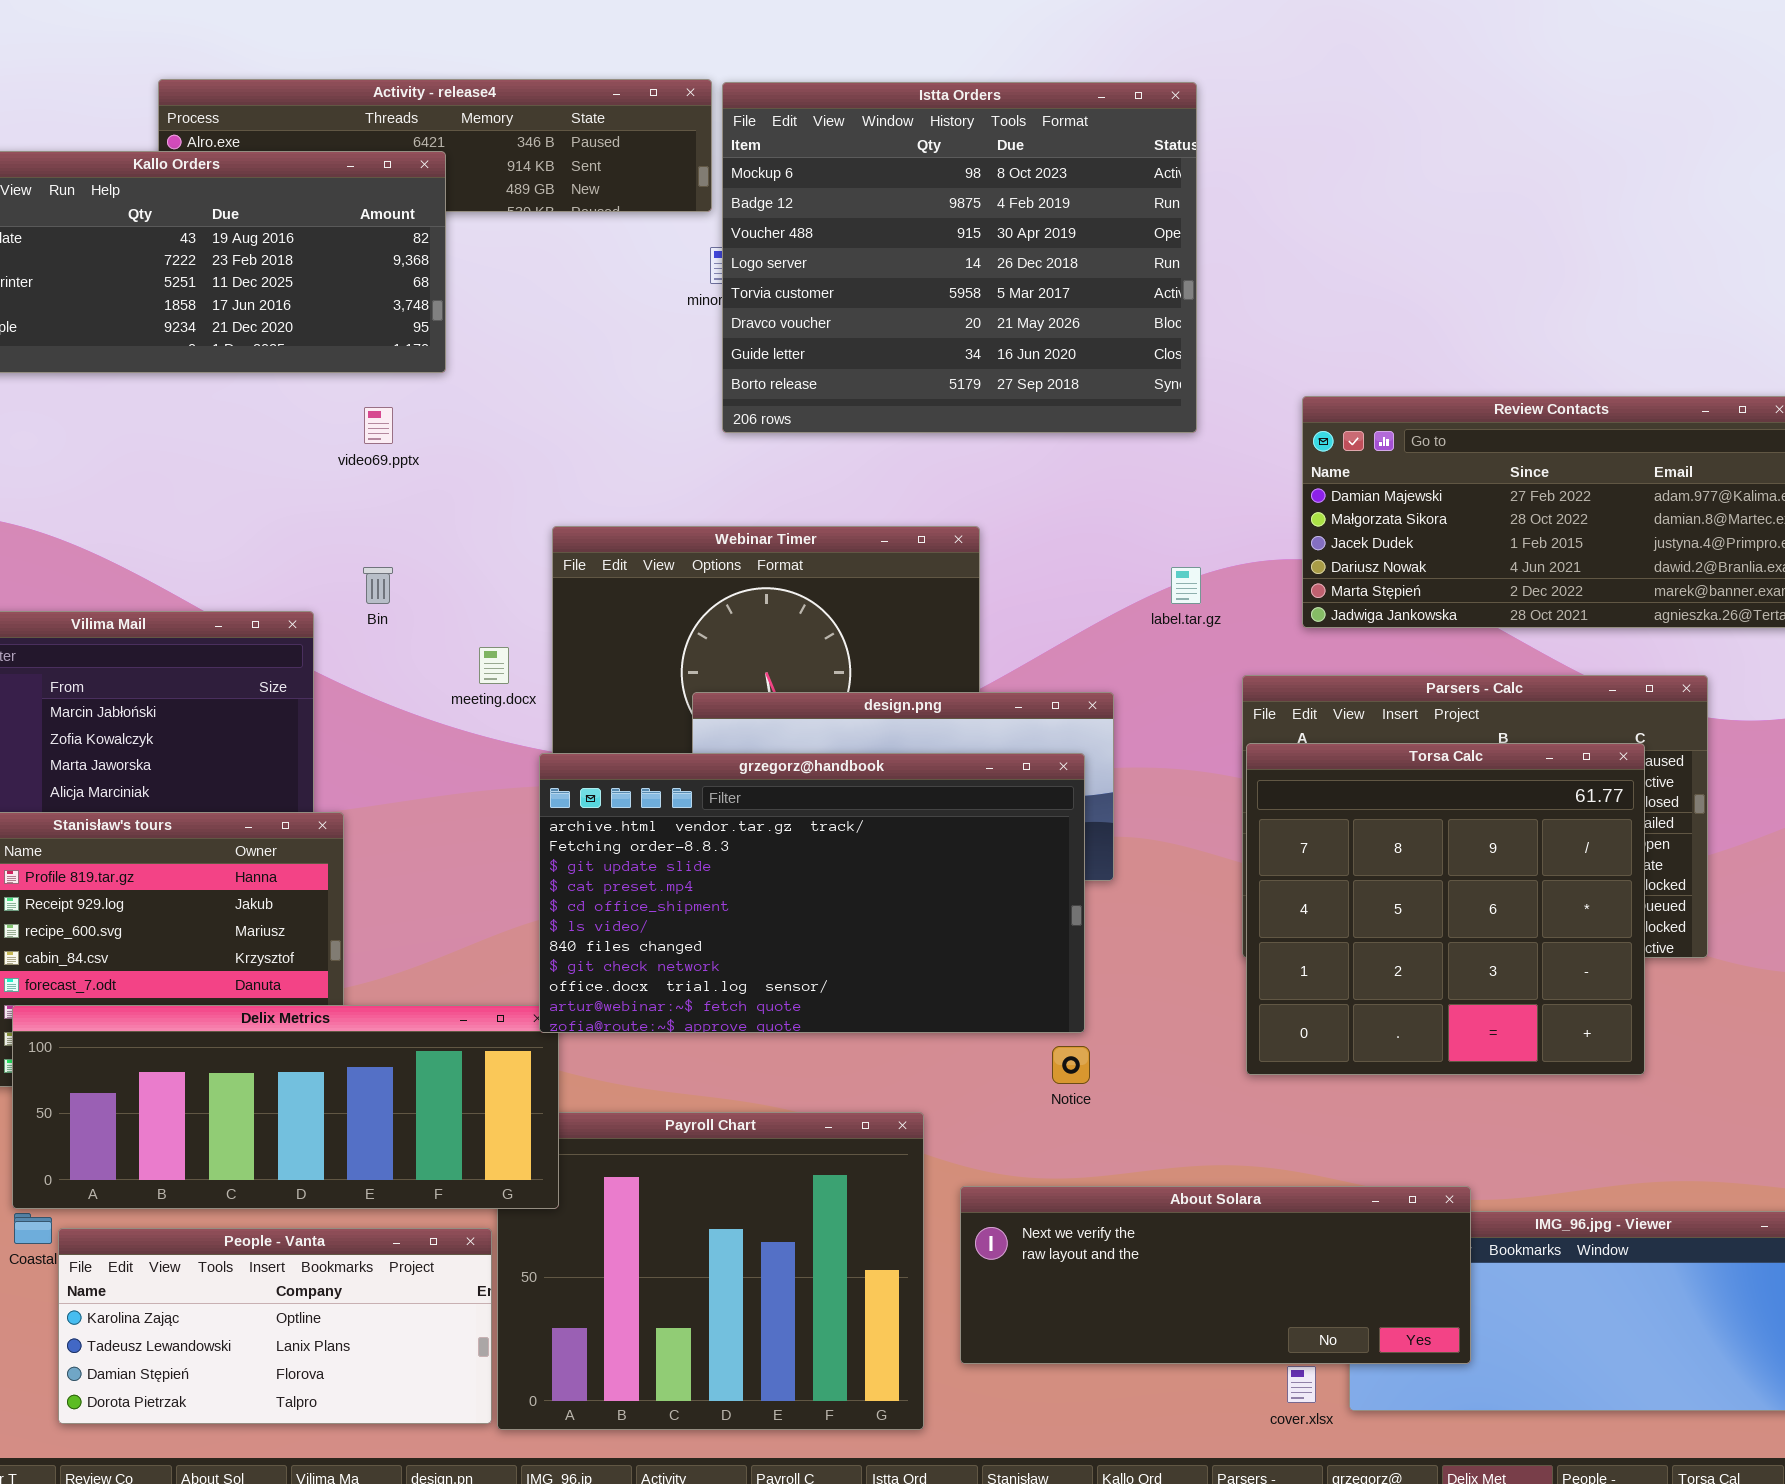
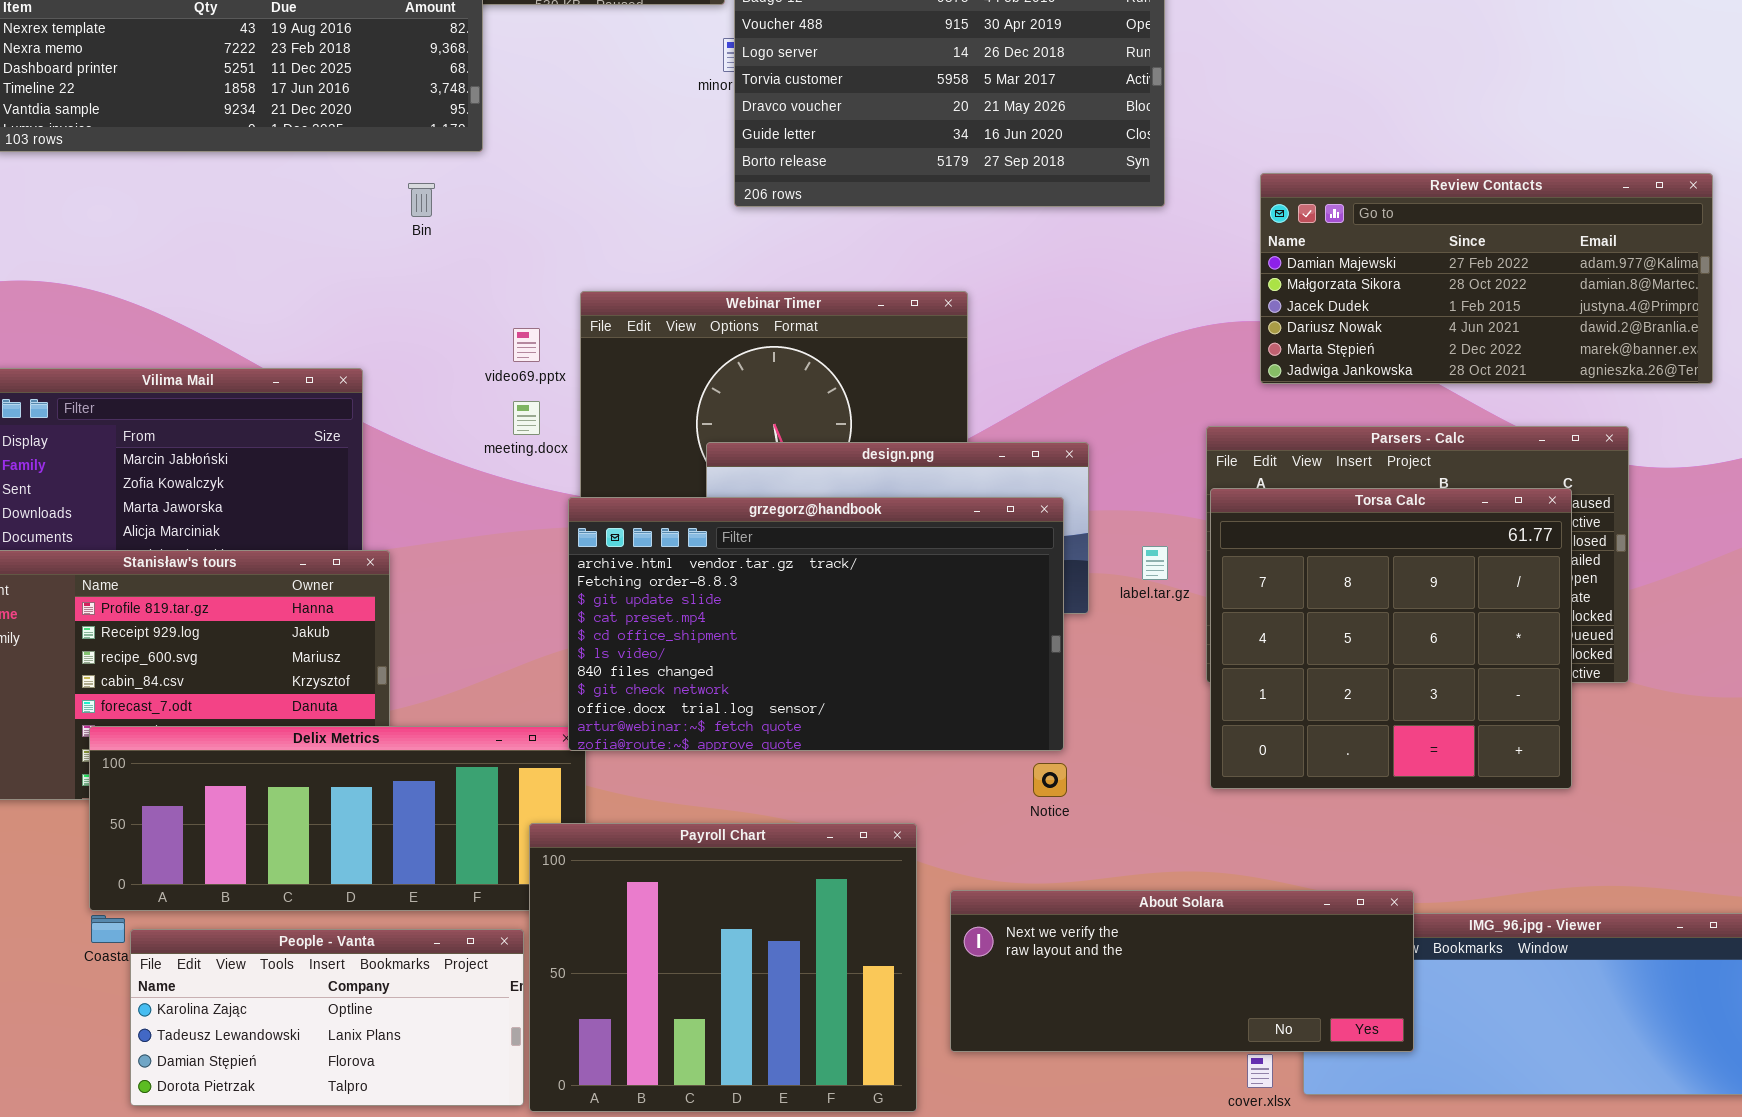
video69.pptx: [364,407,393,444] -> [513,328,540,362], moved
Bin: [363,567,393,604] -> [408,183,435,217], moved
label.tar.gz: [1171,567,1201,604] -> [1142,546,1168,580], moved
Payroll Chart: [497,1112,924,1430] -> [529,823,917,1112], raised

